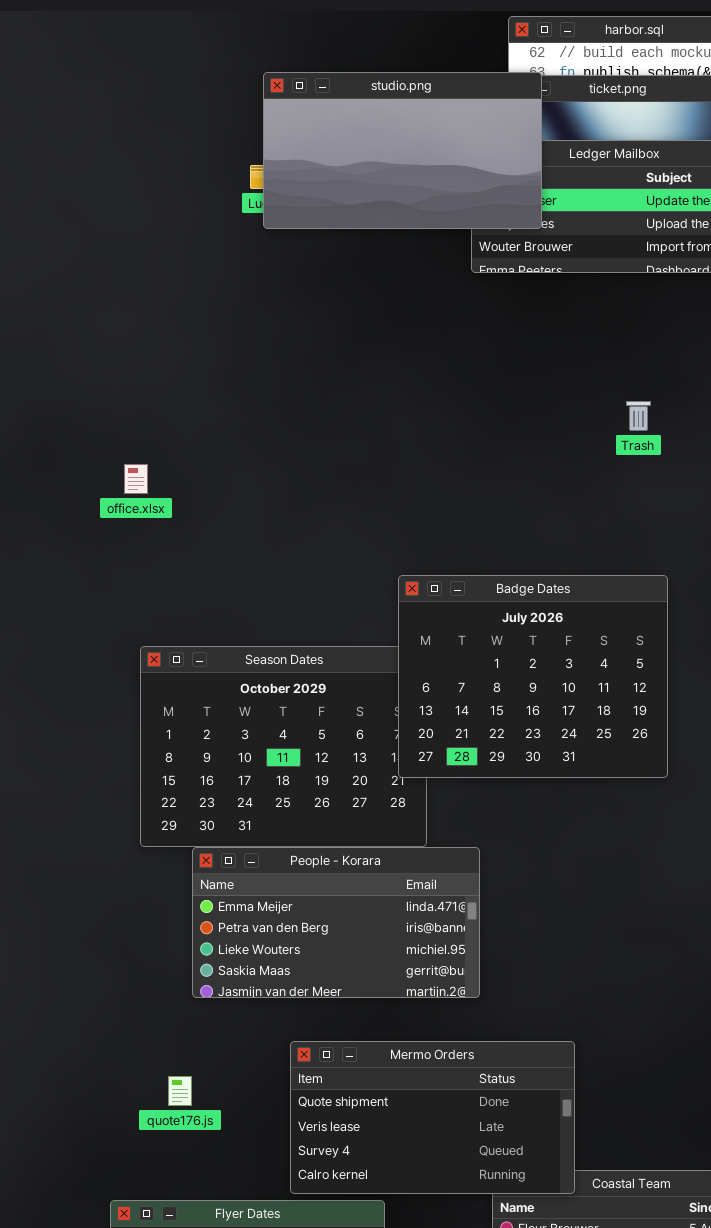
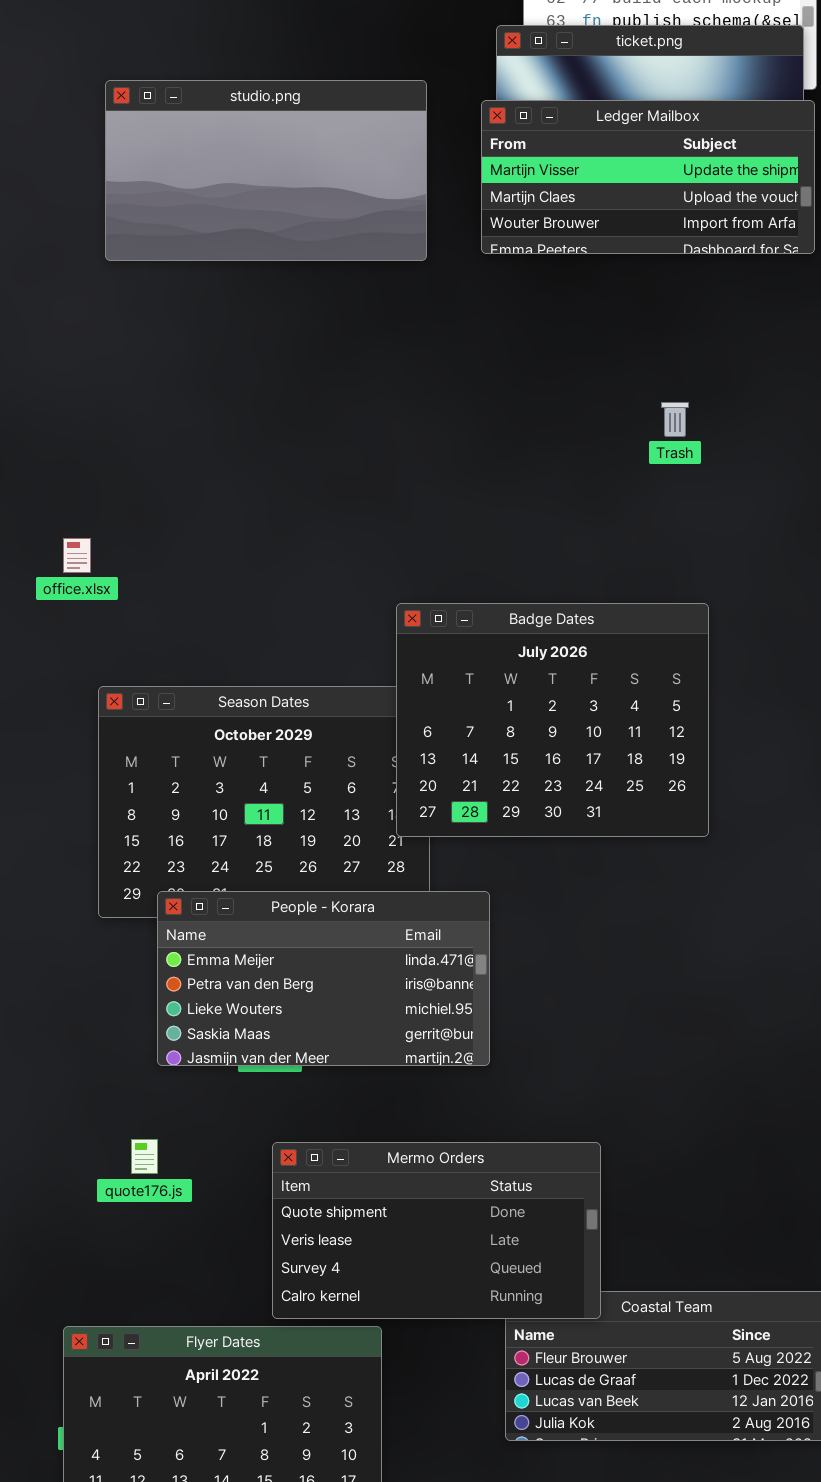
studio.png: [263,72,542,229] -> [105,80,427,261], moved
office.xlsx: [124,464,148,494] -> [63,538,91,573], moved
People - Korara: [192,847,480,998] -> [157,891,490,1066], moved
quote176.js: [168,1076,192,1106] -> [131,1139,158,1174], moved

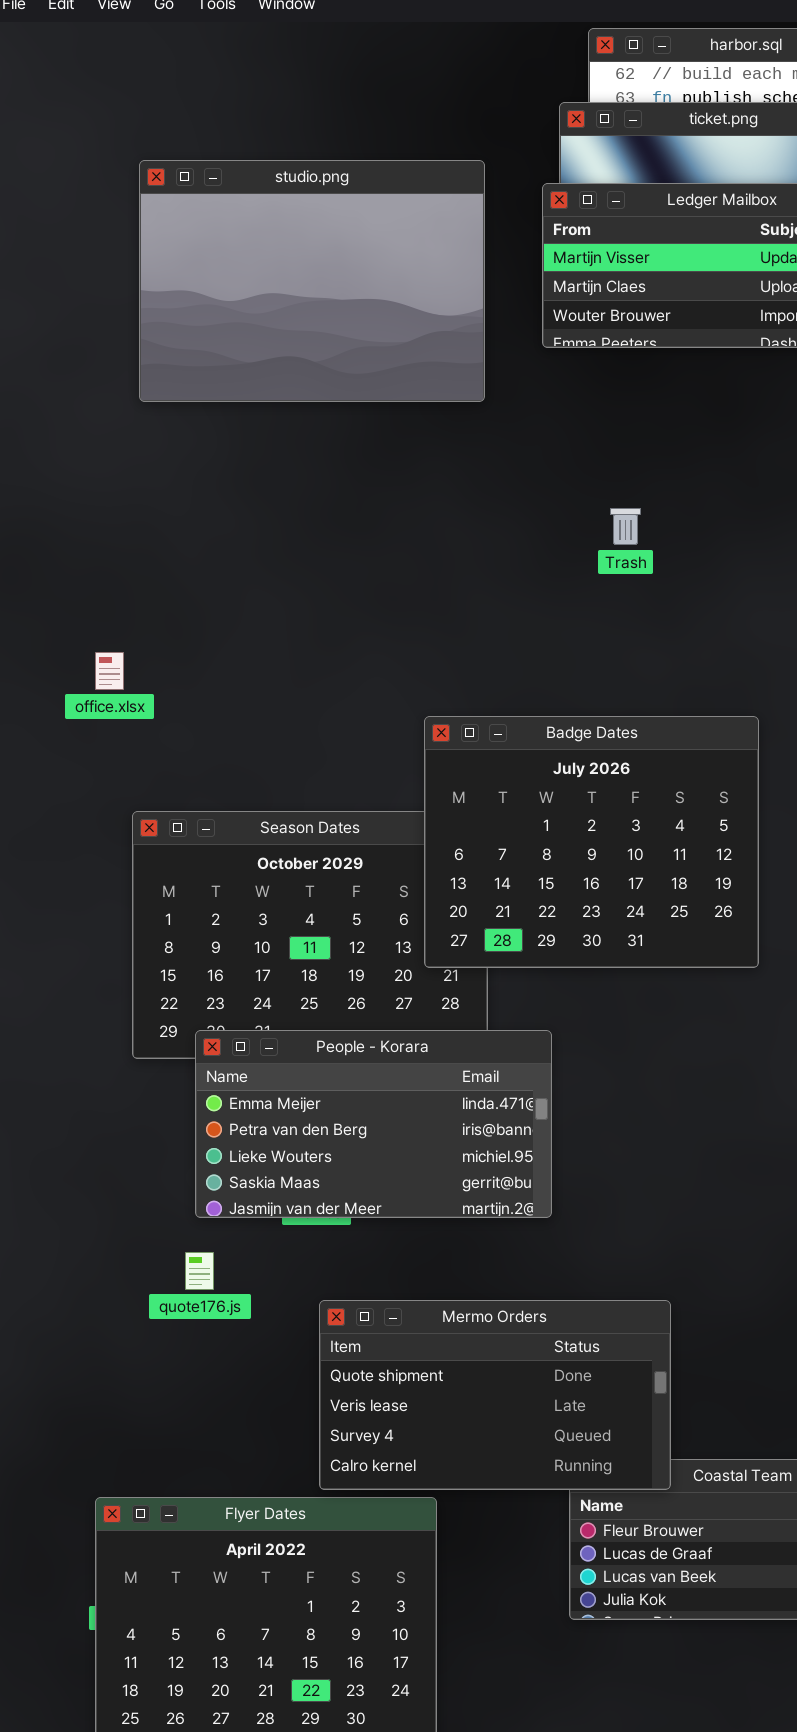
studio.png: [105,80,427,261] -> [139,160,485,402], resized
Trash: [661,402,689,437] -> [610,508,641,545], moved
Badge Dates: [396,603,709,837] -> [424,716,759,968], moved
quote176.js: [131,1139,158,1174] -> [185,1252,214,1290], moved

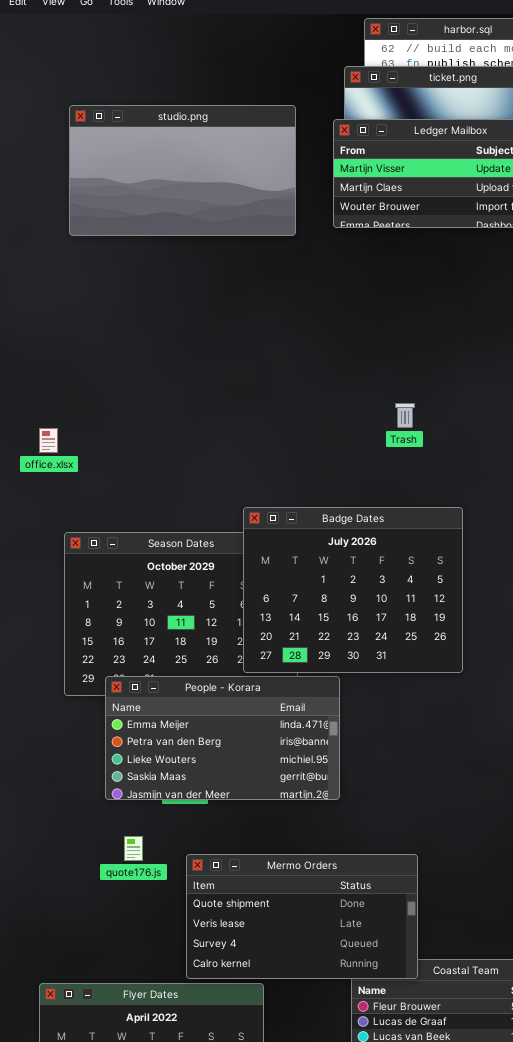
studio.png: [139,160,485,402] -> [69,105,296,236], resized
Trash: [610,508,641,545] -> [395,403,415,428], moved
Badge Dates: [424,716,759,968] -> [243,507,463,673], moved
quote176.js: [185,1252,214,1290] -> [124,836,143,861], moved

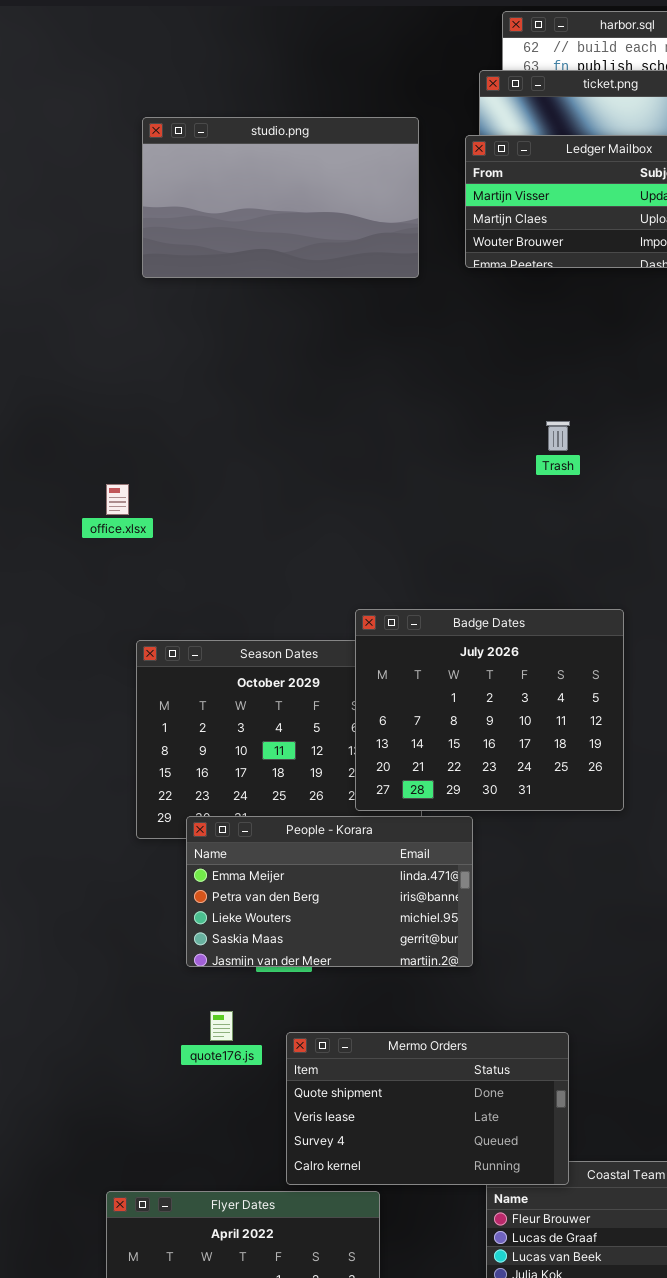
Trash: [395,403,415,428] -> [546,421,570,451], moved
office.xlsx: [39,428,58,453] -> [106,484,129,515], moved

